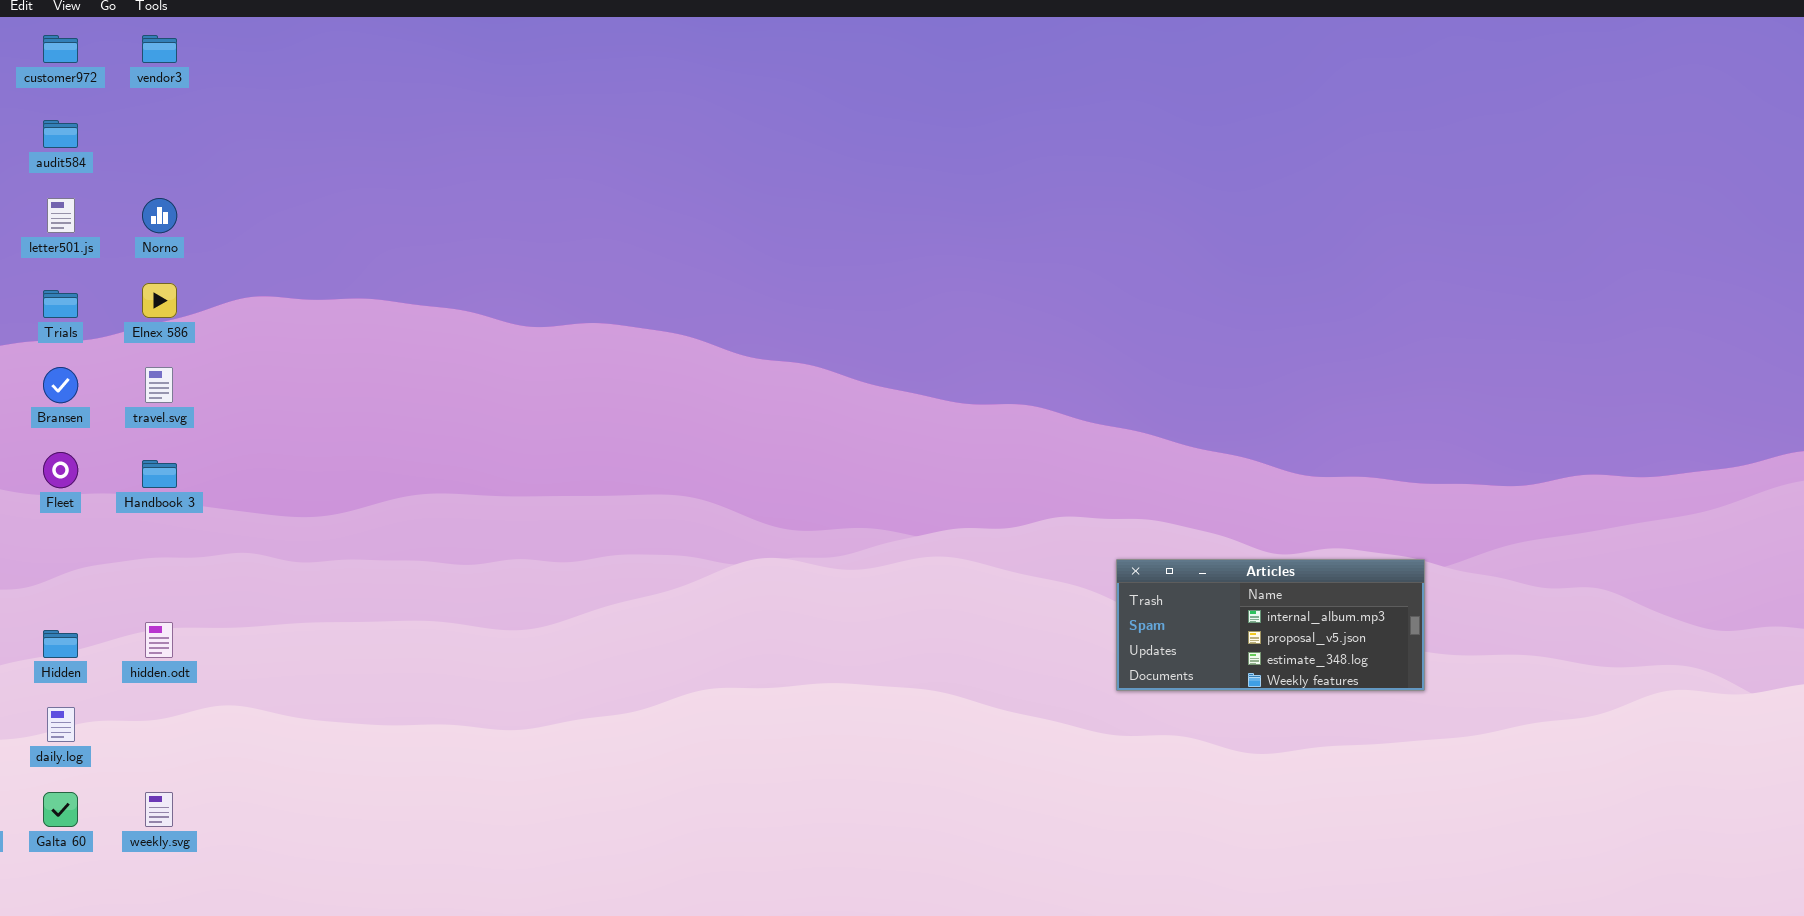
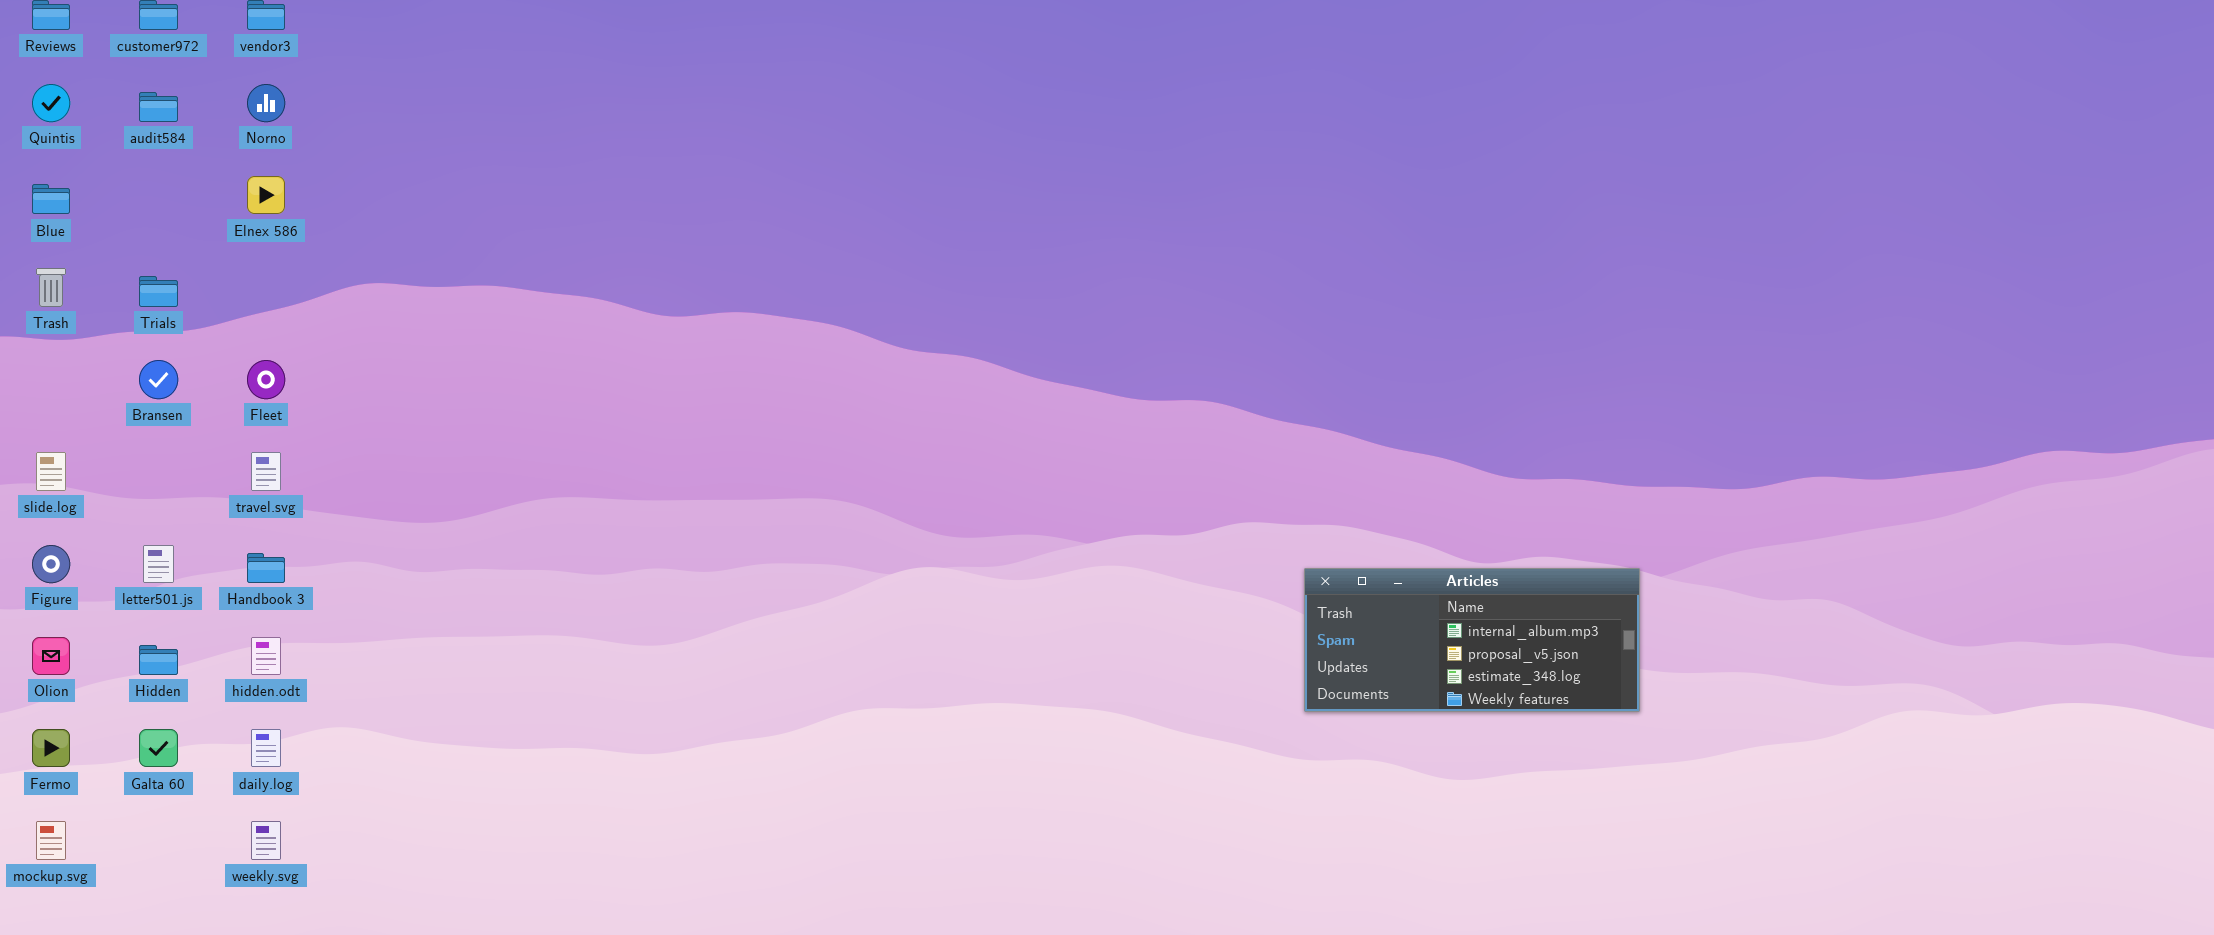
letter501.js: [47,198,75,233] -> [143,545,174,583], moved
Norno: [142,198,177,233] -> [247,84,285,122], moved
Elnex 586: [142,283,177,318] -> [247,176,285,214], moved
travel.svg: [145,367,173,403] -> [251,452,281,491], moved
Fleet: [43,452,78,488] -> [247,360,285,399], moved
Handbook 3: [142,460,177,488] -> [247,553,285,583], moved
daily.log: [47,707,75,742] -> [251,729,281,767], moved
Galta 60: [43,792,78,827] -> [139,729,178,767], moved

